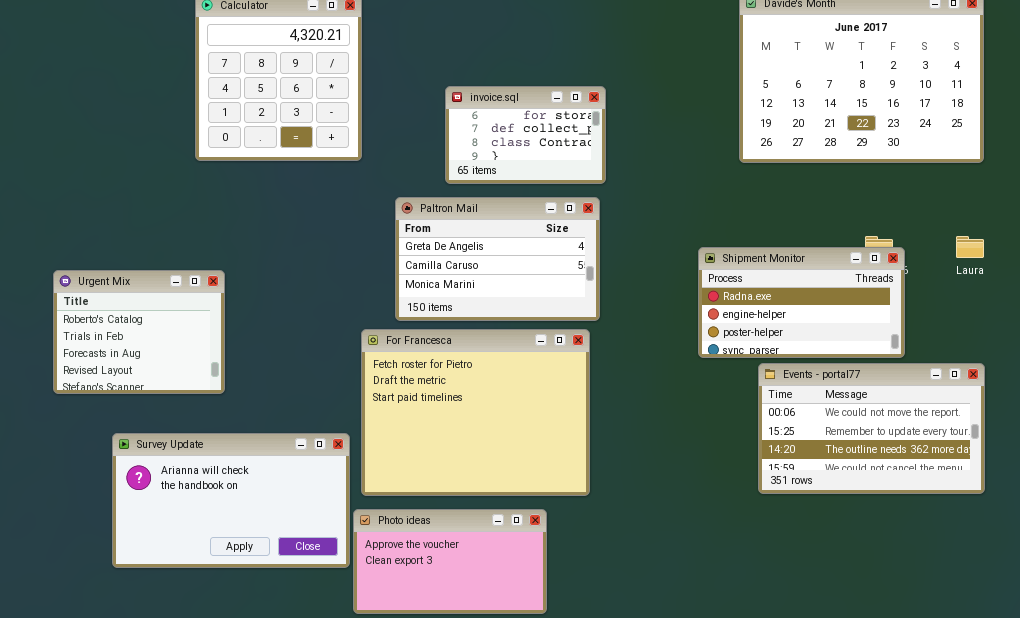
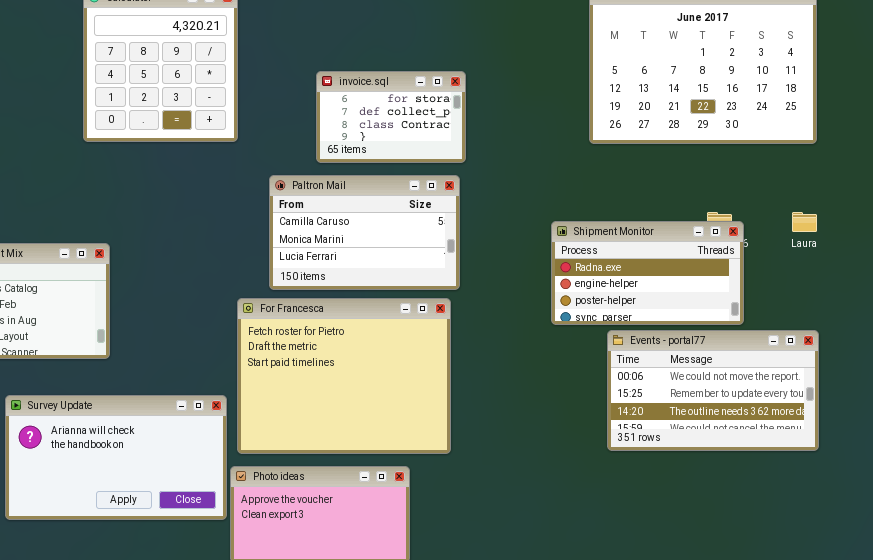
Paltron Mail: [395,197,600,321] -> [269,175,460,290], scrolled down 1 row

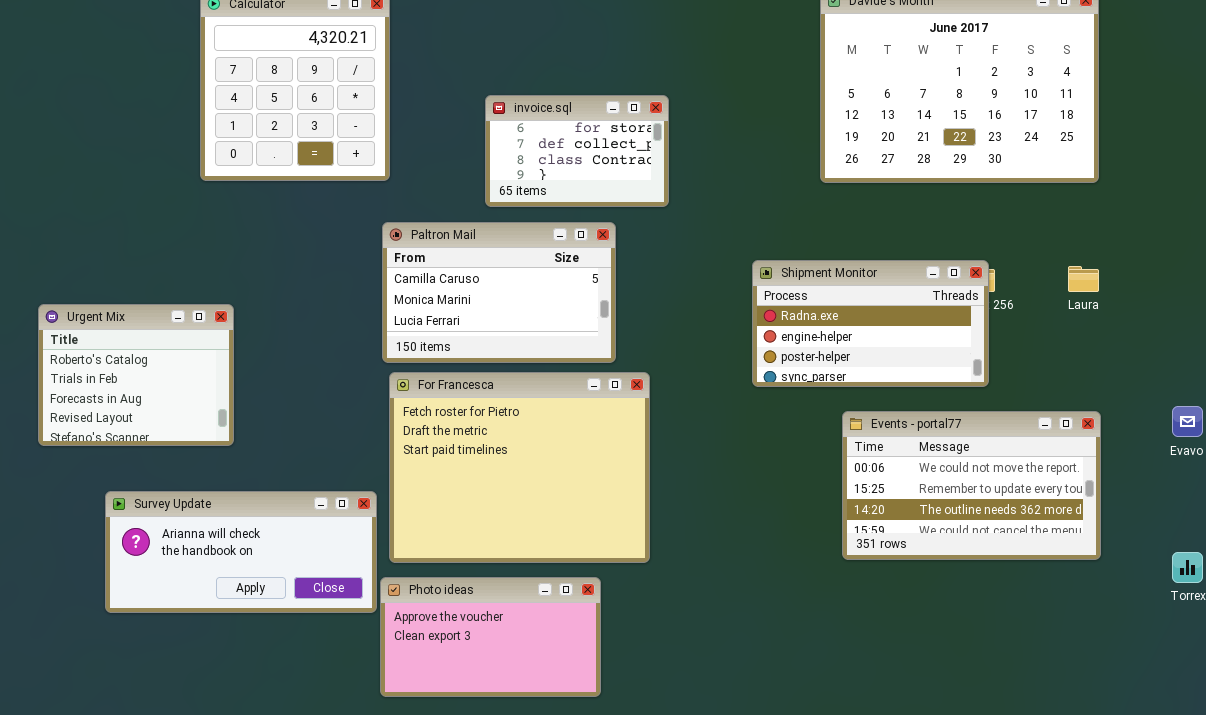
Paltron Mail: [269,175,460,290] -> [382,222,616,363], moved
Shipment Monitor: [551,221,744,325] -> [752,260,989,387], moved
Survey Update: [5,395,227,520] -> [105,491,377,613], resized

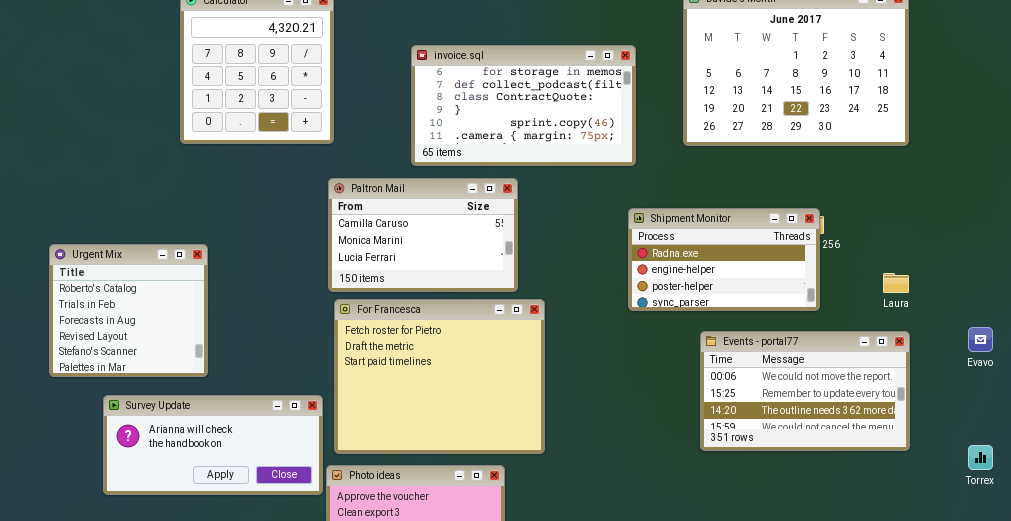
invoice.sql: [485,95,669,207] -> [411,45,636,166], resized
Laura: [1068,266,1099,292] -> [883,273,909,293], moved
Urgent Mix: [38,304,234,446] -> [49,244,208,377], resized

